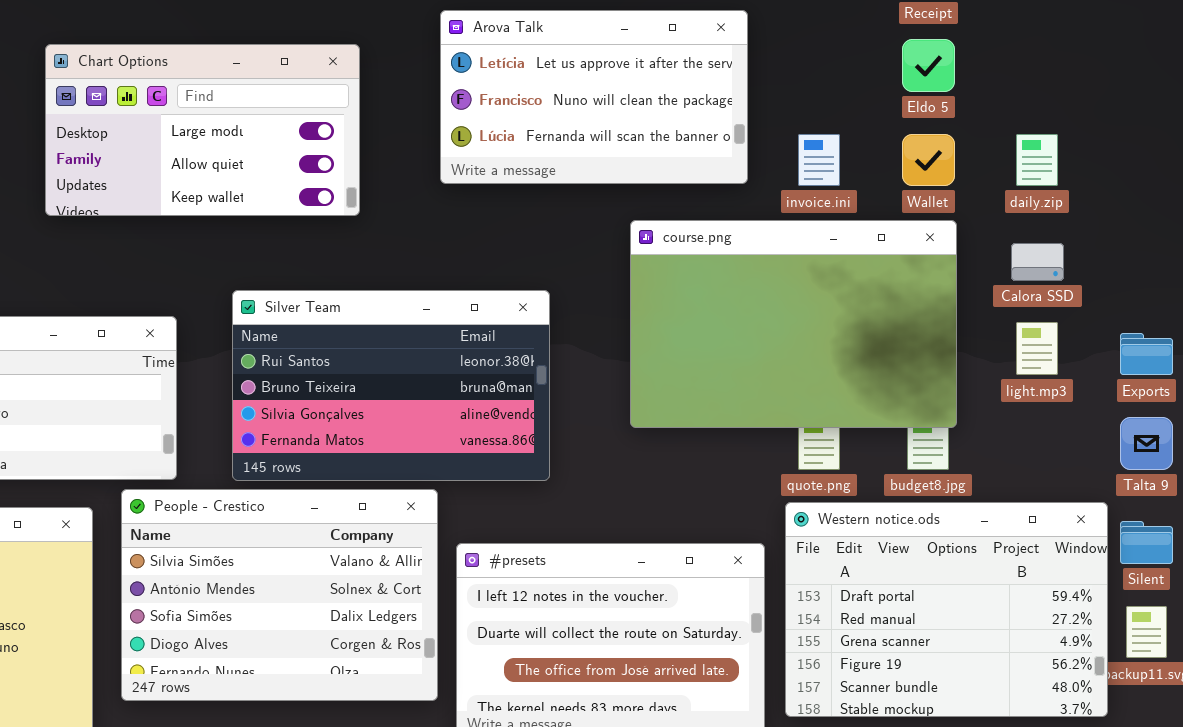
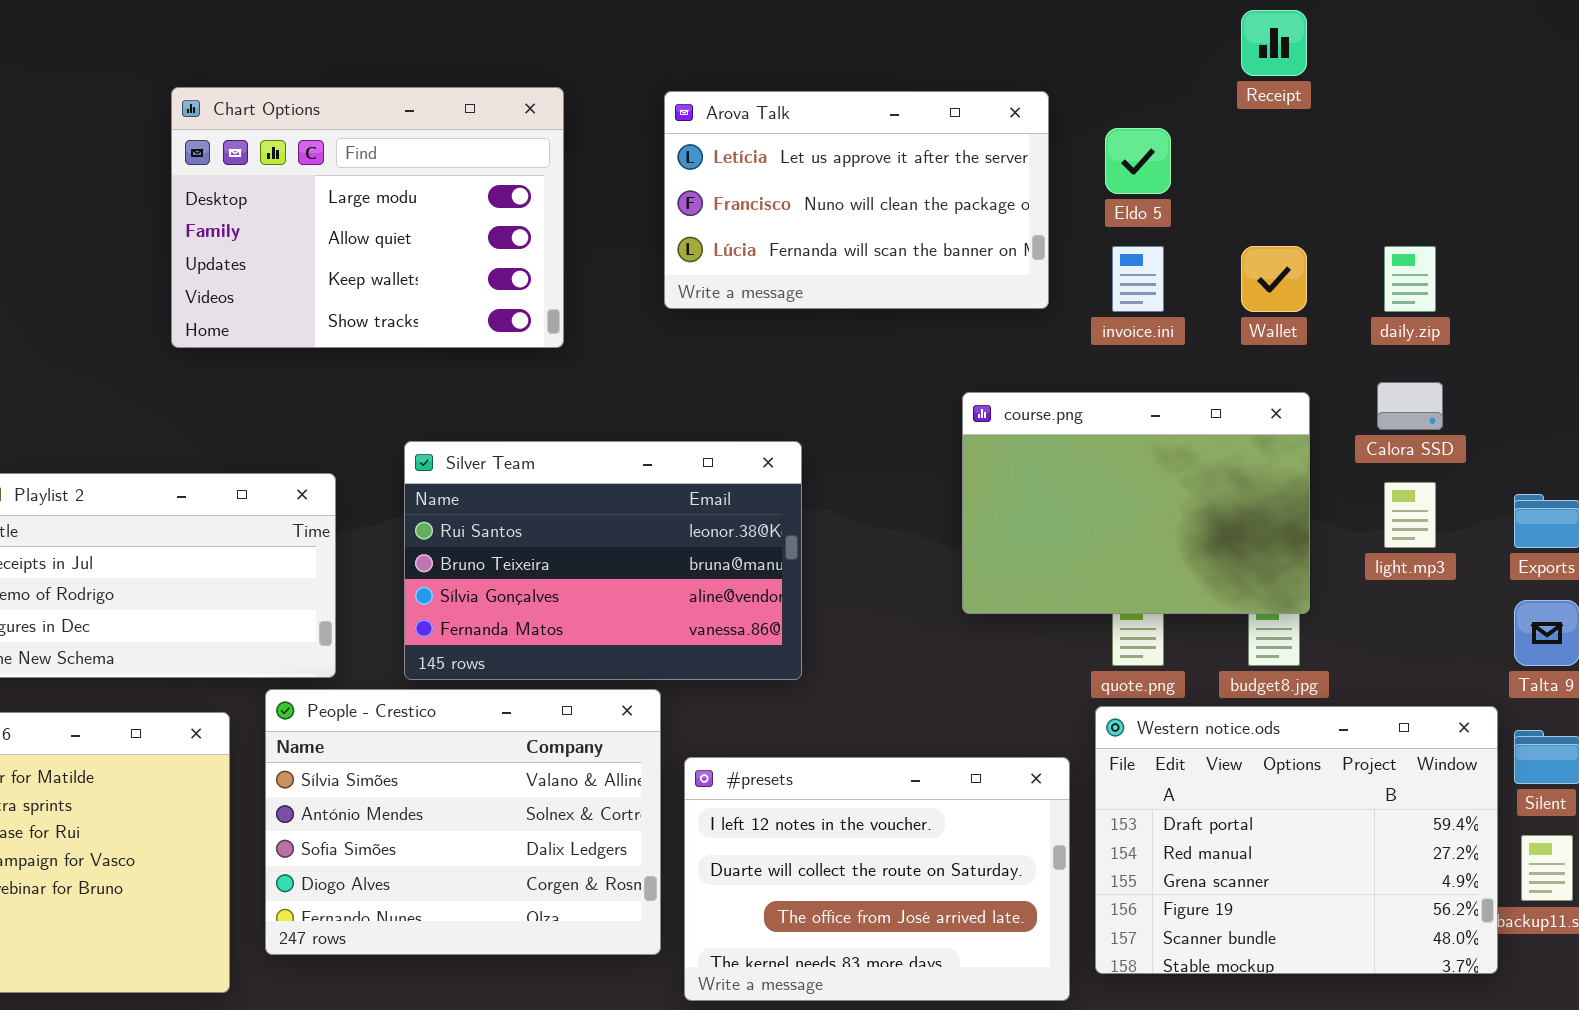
Eldo 5: [902,39,955,92] -> [1105,128,1171,194], moved
Chart Options: [45,44,360,216] -> [171,87,564,348], resized
course.png: [630,220,957,428] -> [962,392,1310,614], resized

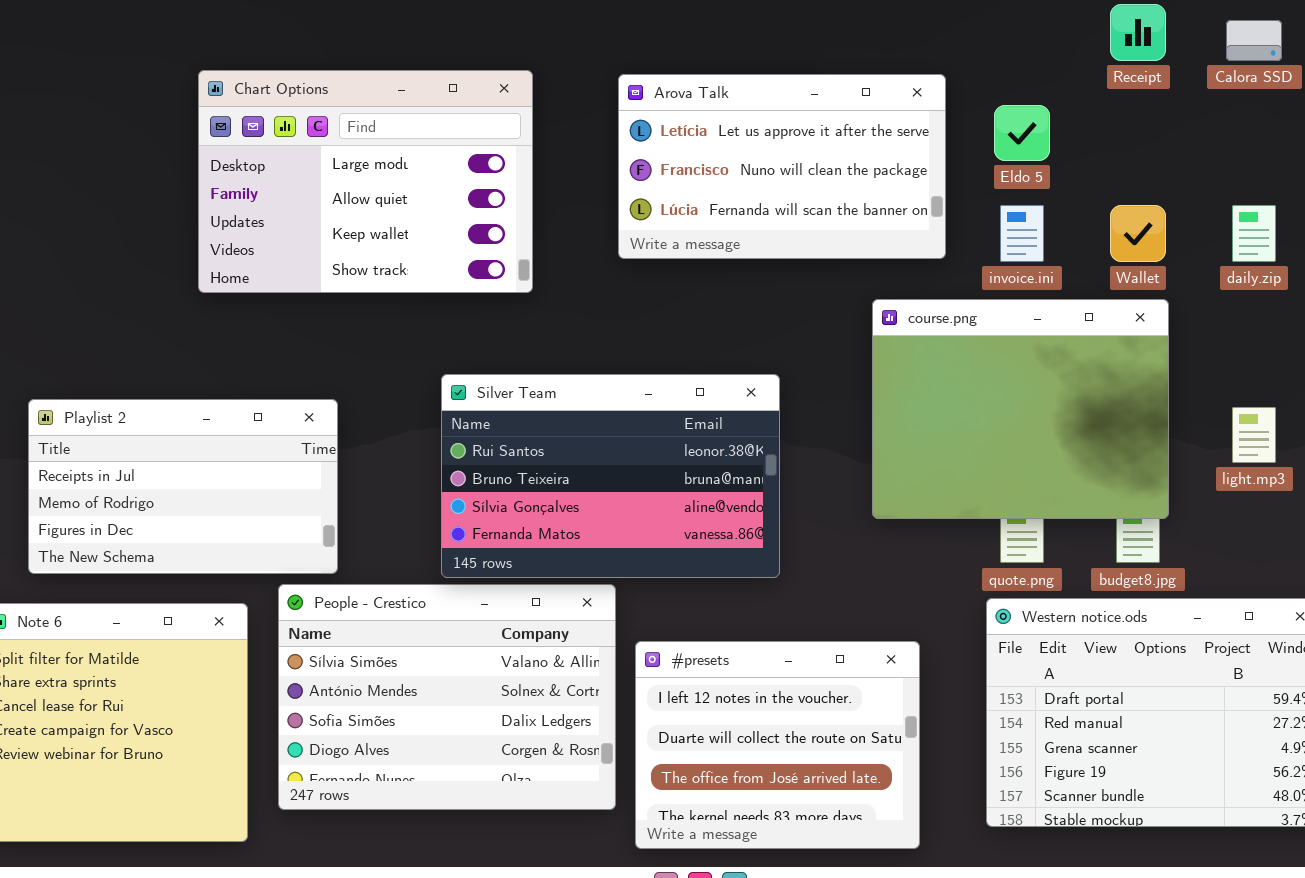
Calora SSD: [1377,382,1443,430] -> [1226,20,1282,61], moved
course.png: [962,392,1310,614] -> [872,299,1169,519], resized
Silver Team: [404,441,802,680] -> [441,374,780,578], moved
#presets: [684,757,1070,1001] -> [635,641,920,849], resized

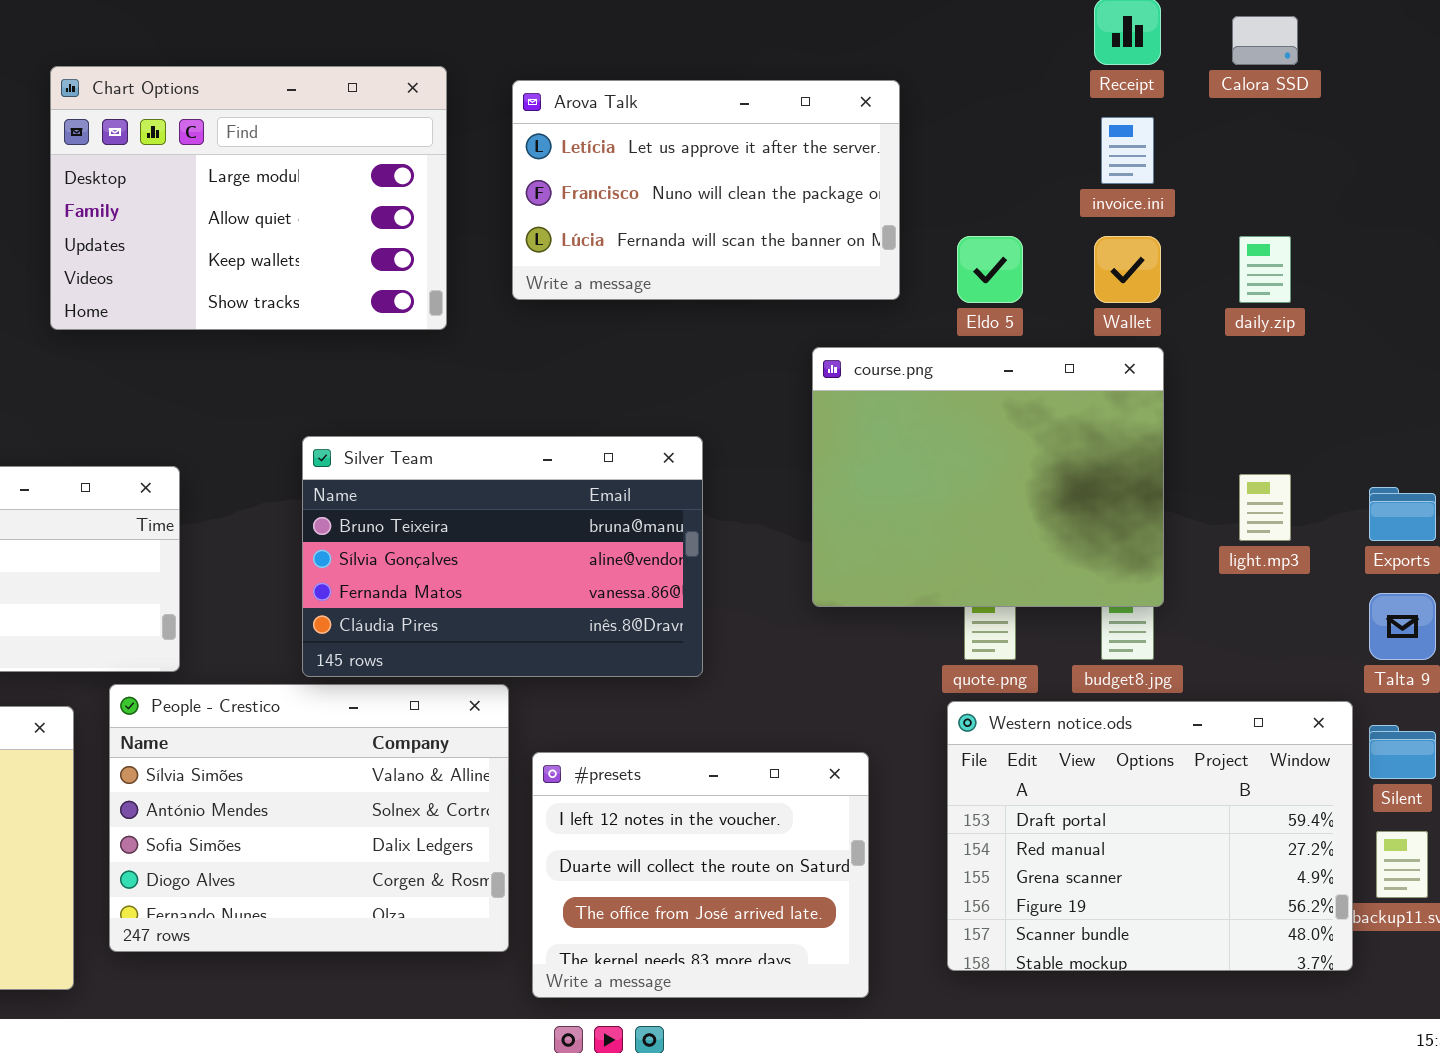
Chart Options: [198,70,533,293] -> [50,66,447,330], moved
Eldo 5: [994,105,1050,161] -> [957,236,1023,303], moved
invoice.ini: [1000,205,1044,262] -> [1101,117,1154,184], moved
Silver Team: [441,374,780,578] -> [302,436,703,677], scrolled down 1 row

